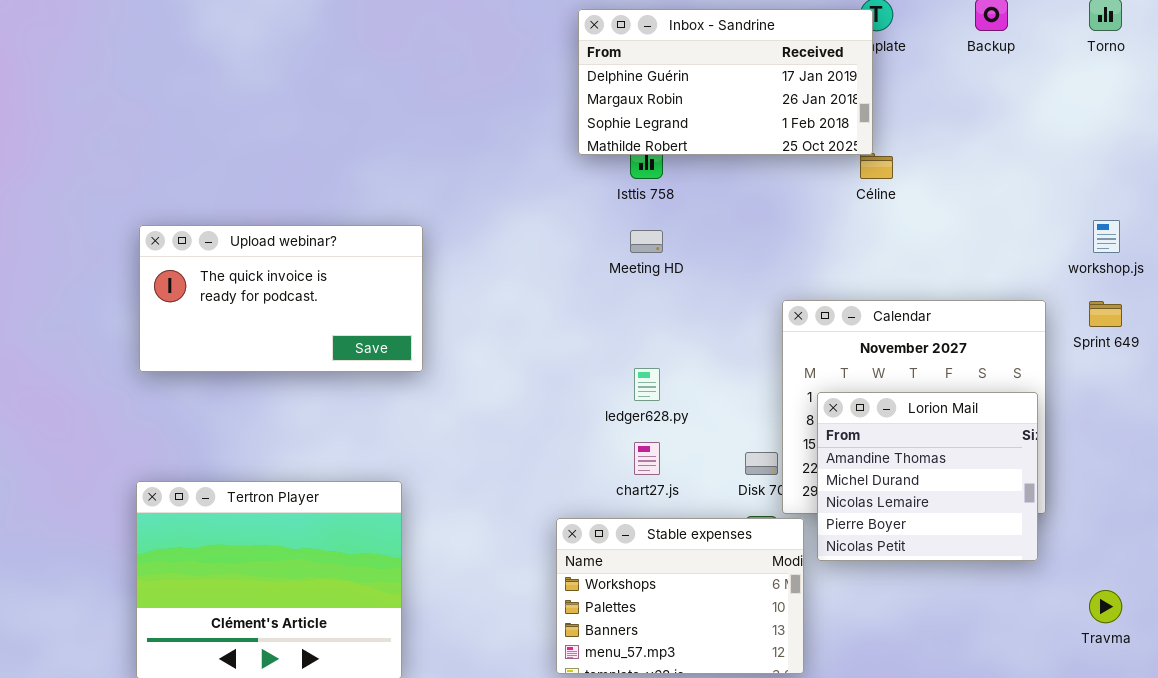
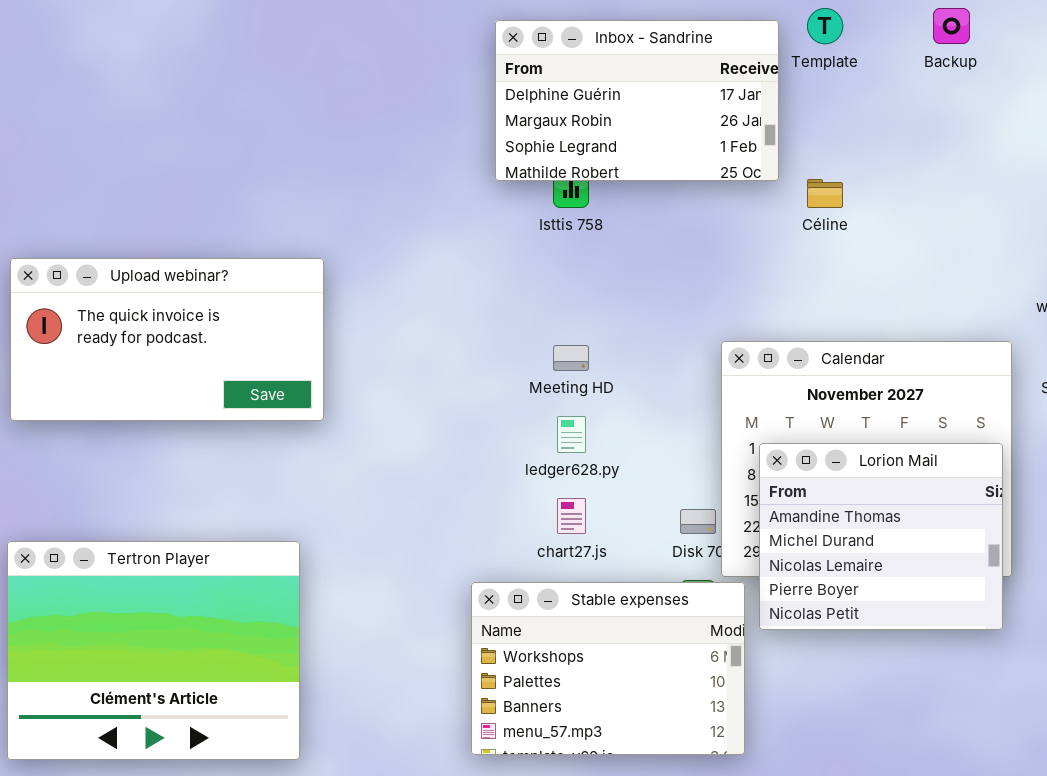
Inbox - Sandrine: [578,9,873,155] -> [495,20,779,181], resized
Meeting HD: [630,230,663,253] -> [553,345,589,371], moved

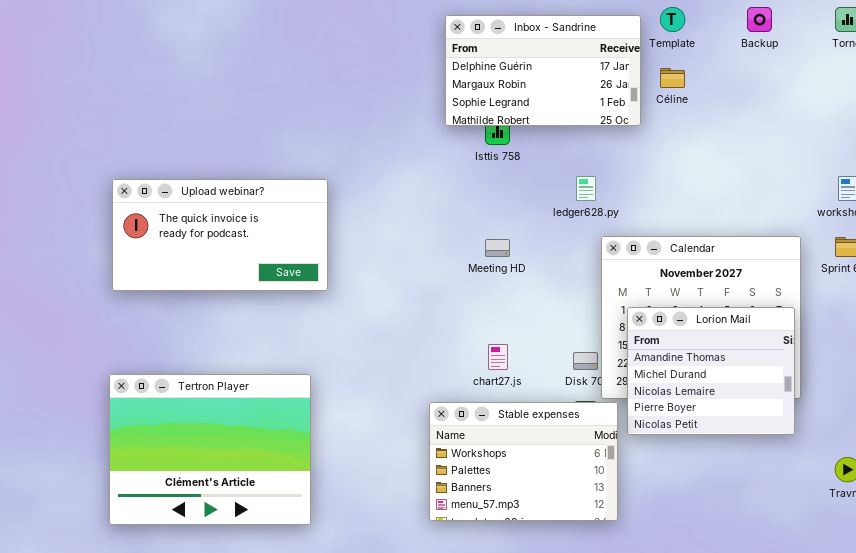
Céline: [807,179,843,208] -> [660,68,685,88], moved
ledger628.py: [557,416,586,453] -> [576,176,596,201], moved

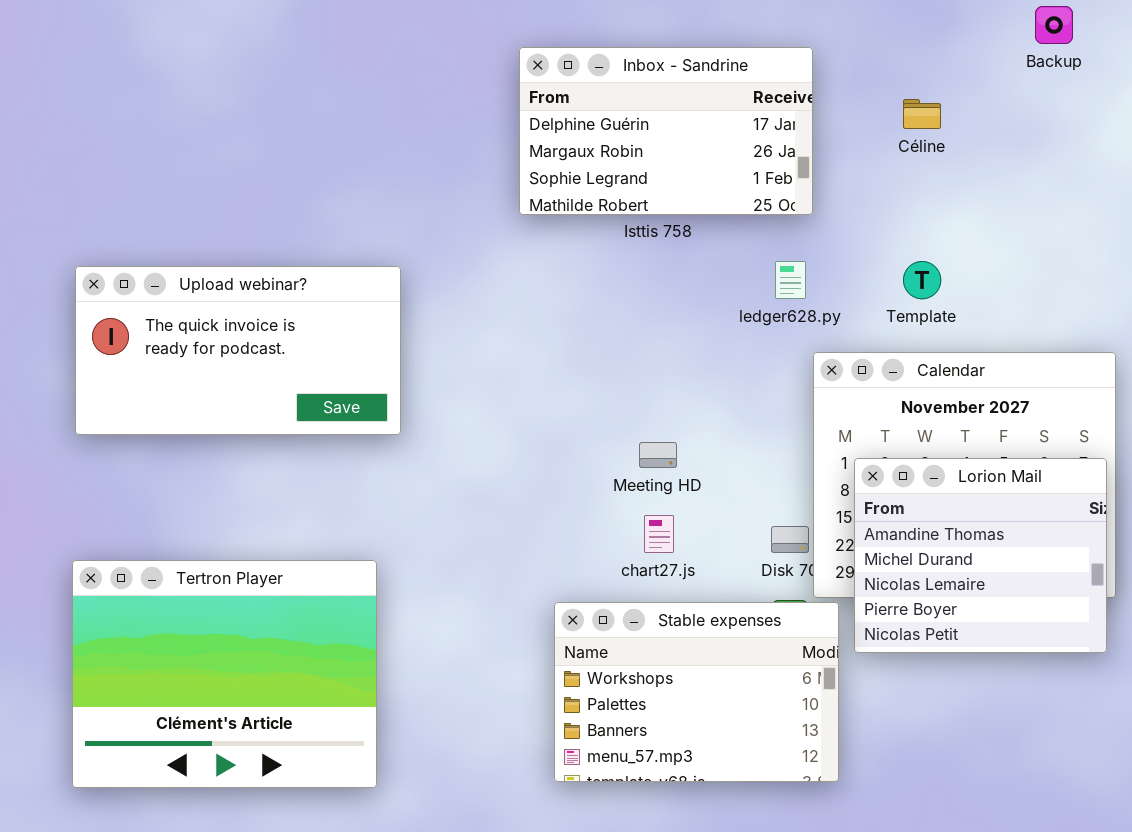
Template: [660,7,685,32] -> [903,261,941,299], moved
Inbox - Sandrine: [445,15,641,126] -> [519,47,813,215], moved
Meeting HD: [485,239,510,257] -> [639,442,677,468], moved

